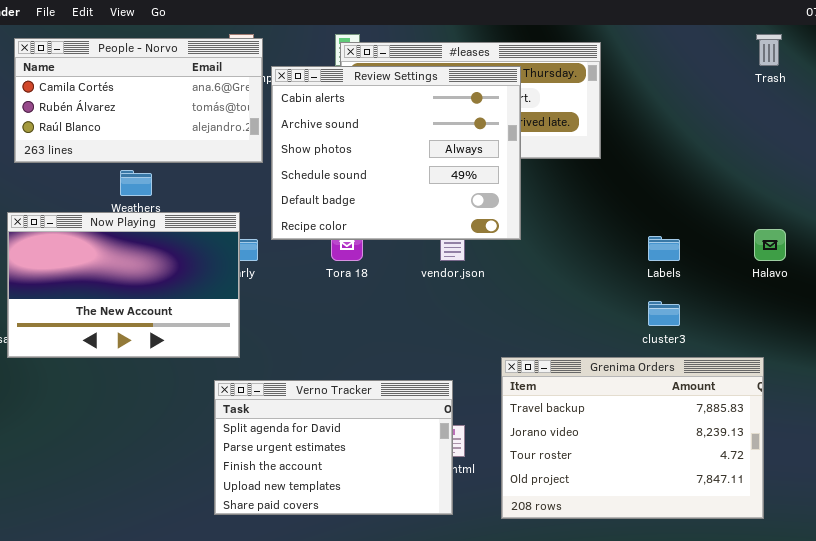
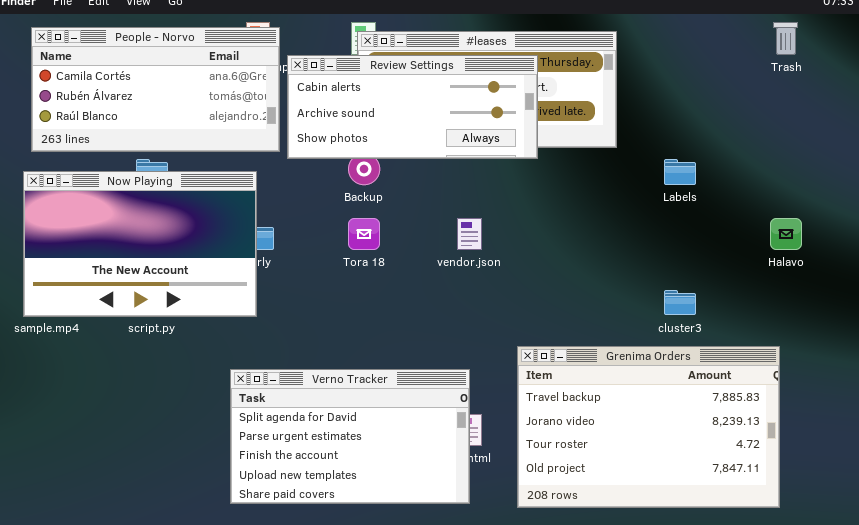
Review Settings: [271,66,521,240] -> [287,55,538,159], resized
Now Playing: [7,212,240,358] -> [23,171,257,317], moved
Labels: [648,236,680,261] -> [664,159,696,185], moved

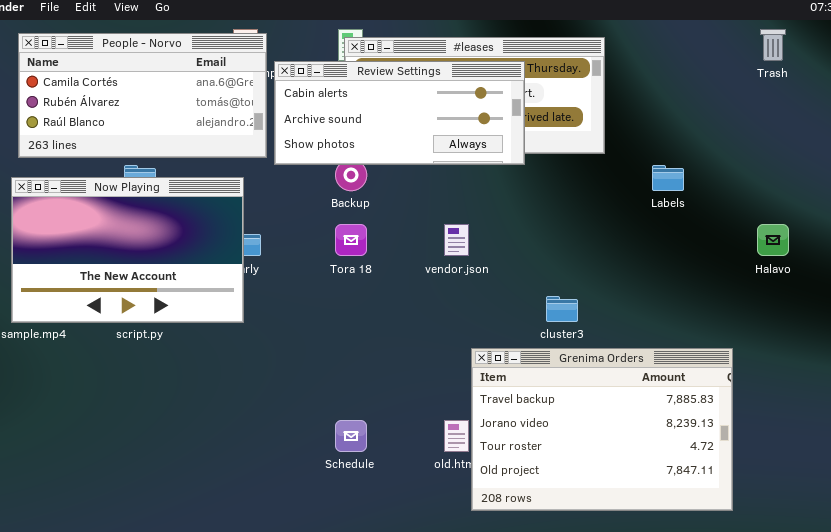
cluster3: [664,290,696,315] -> [546,296,578,322], moved
Grenima Orders: [517,346,780,508] -> [471,348,733,511], moved
Verno Tracker: [230,369,470,504] -> none, closed

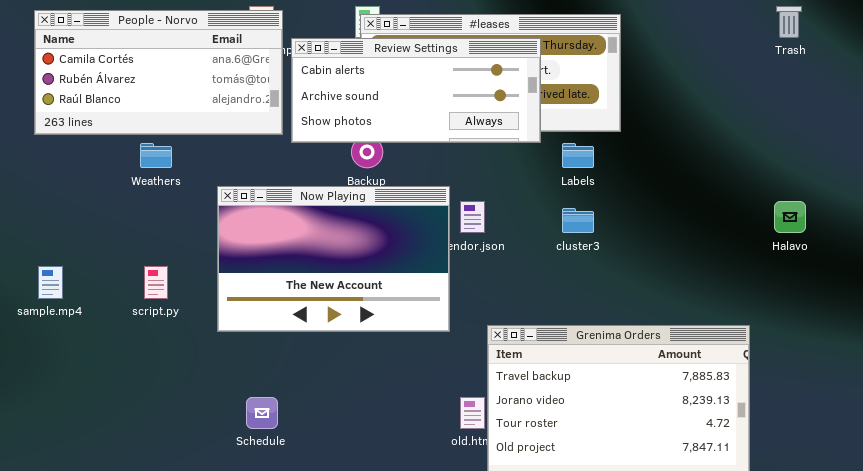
Labels: [652,165,684,191] -> [562,143,594,168], moved
Now Playing: [11,177,244,323] -> [217,186,450,332], moved
cluster3: [546,296,578,322] -> [562,208,594,233], moved
Schedule: [335,420,367,452] -> [246,397,278,429], moved

